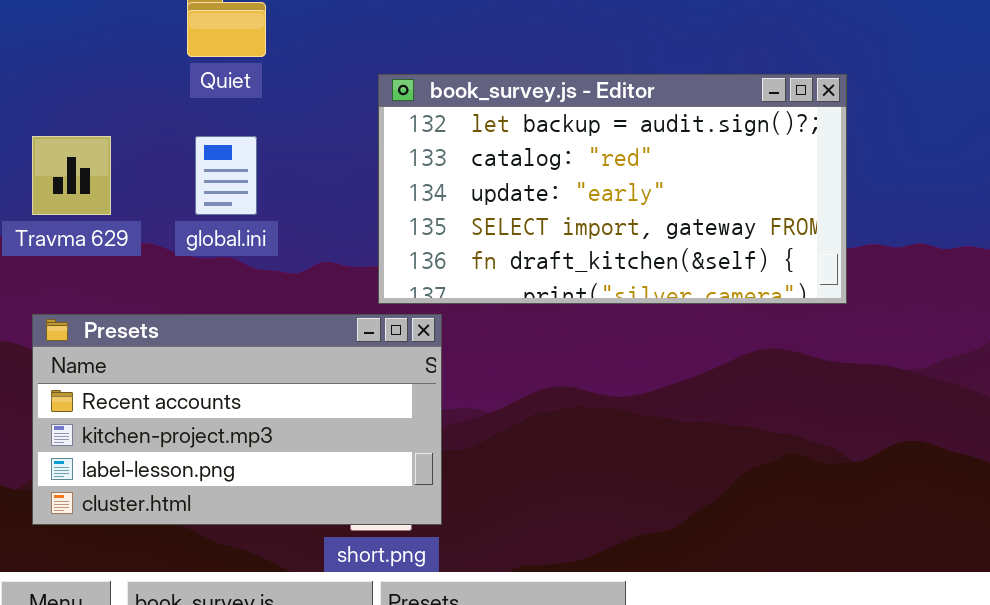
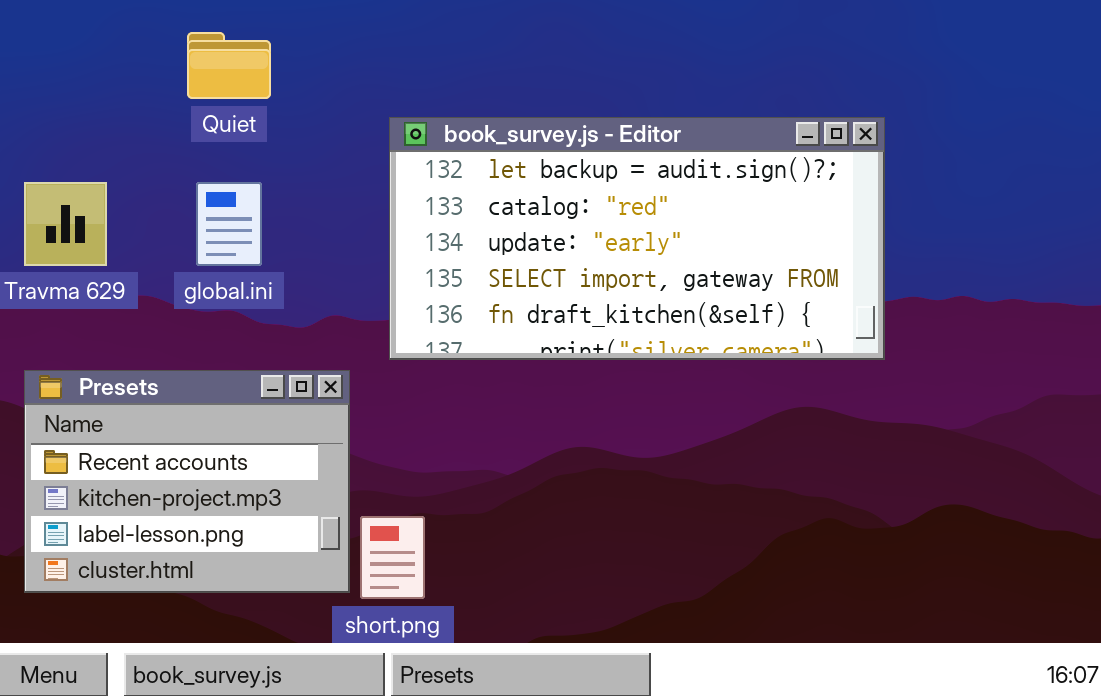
Presets: [32,314,442,525] -> [24,370,350,593], resized

